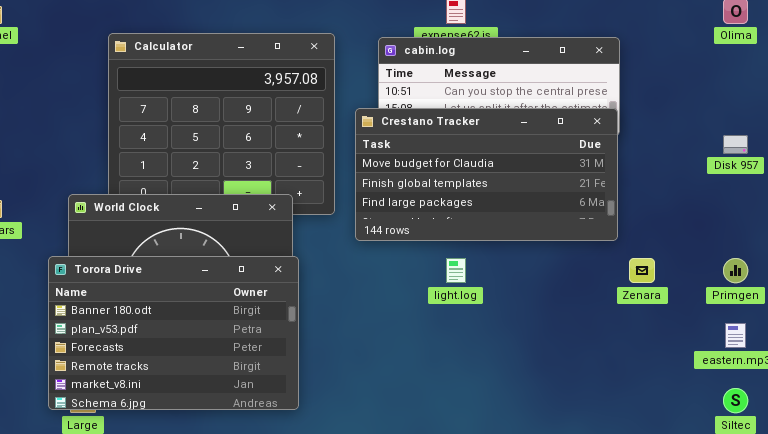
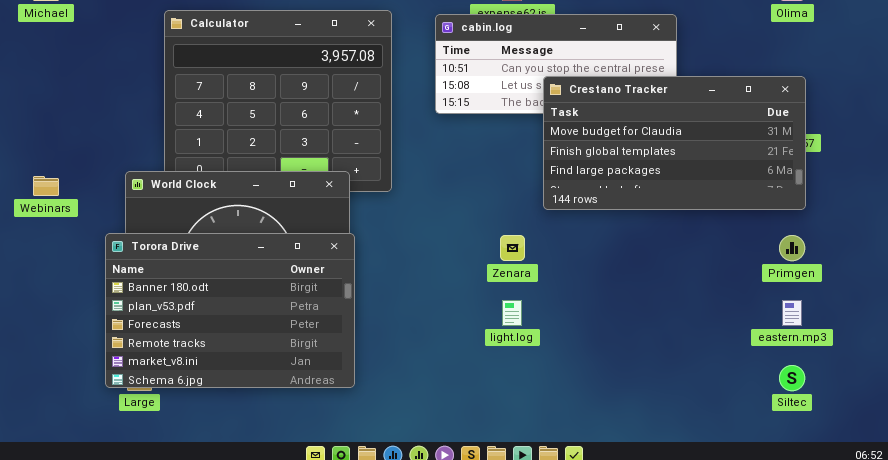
Crestano Tracker: [355,108,618,241] -> [543,76,806,210], moved
light.log: [446,258,466,283] -> [502,300,522,326], moved
Zenara: [629,258,655,283] -> [500,235,525,261], moved

